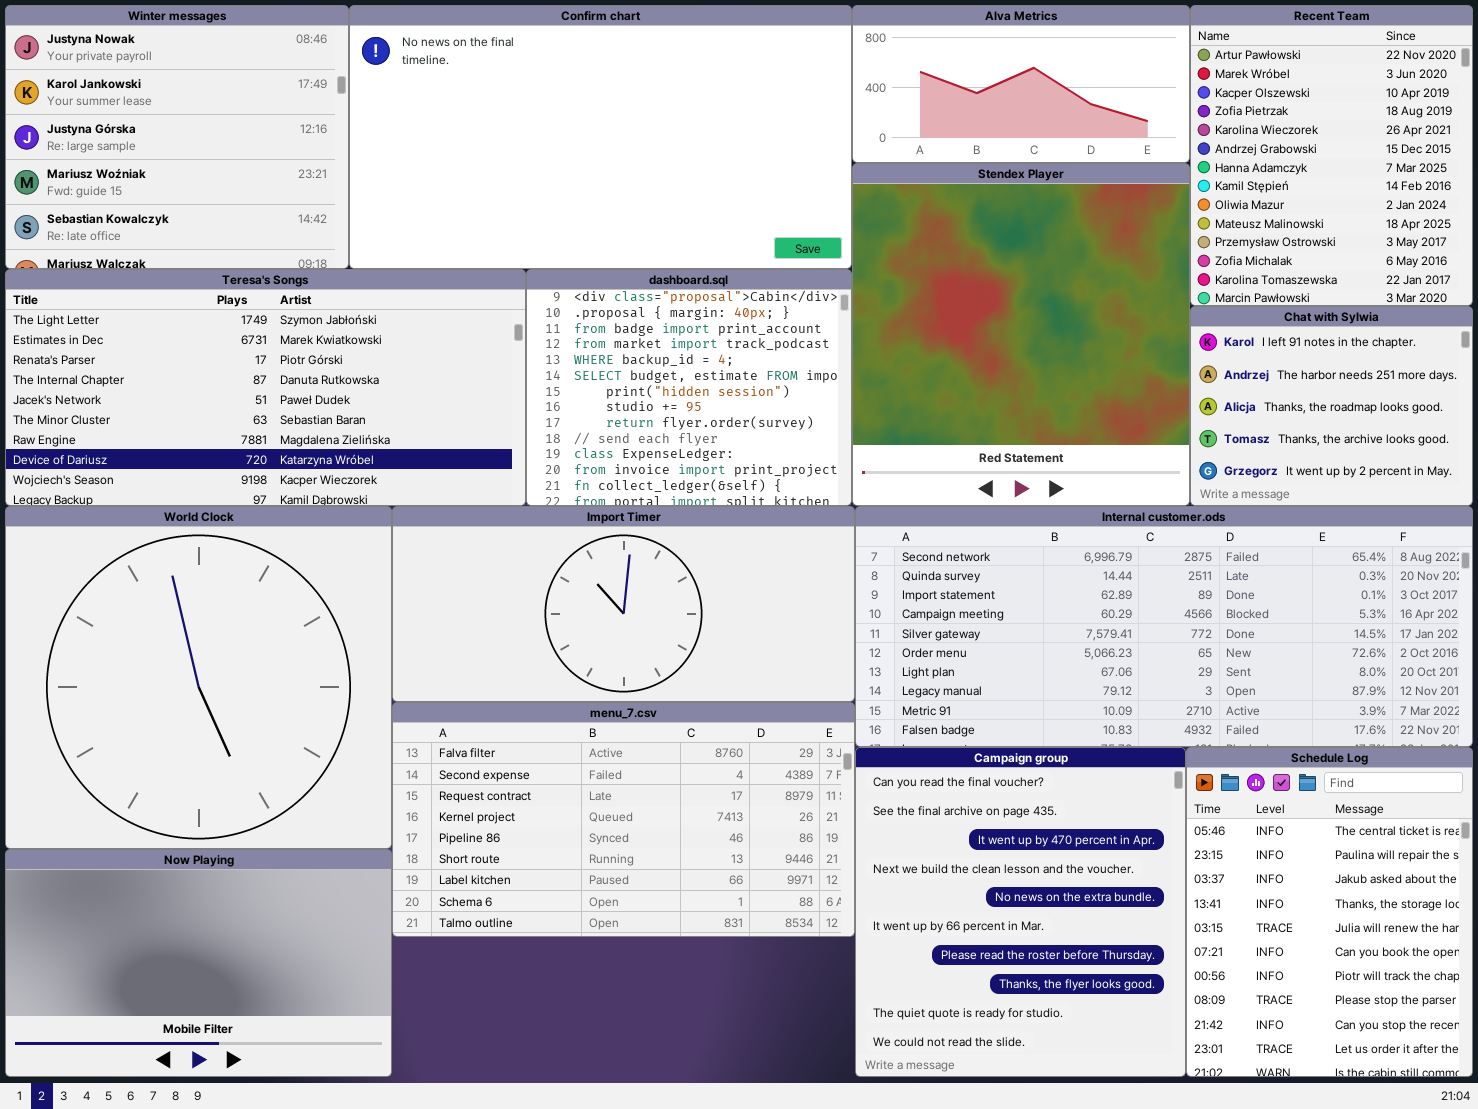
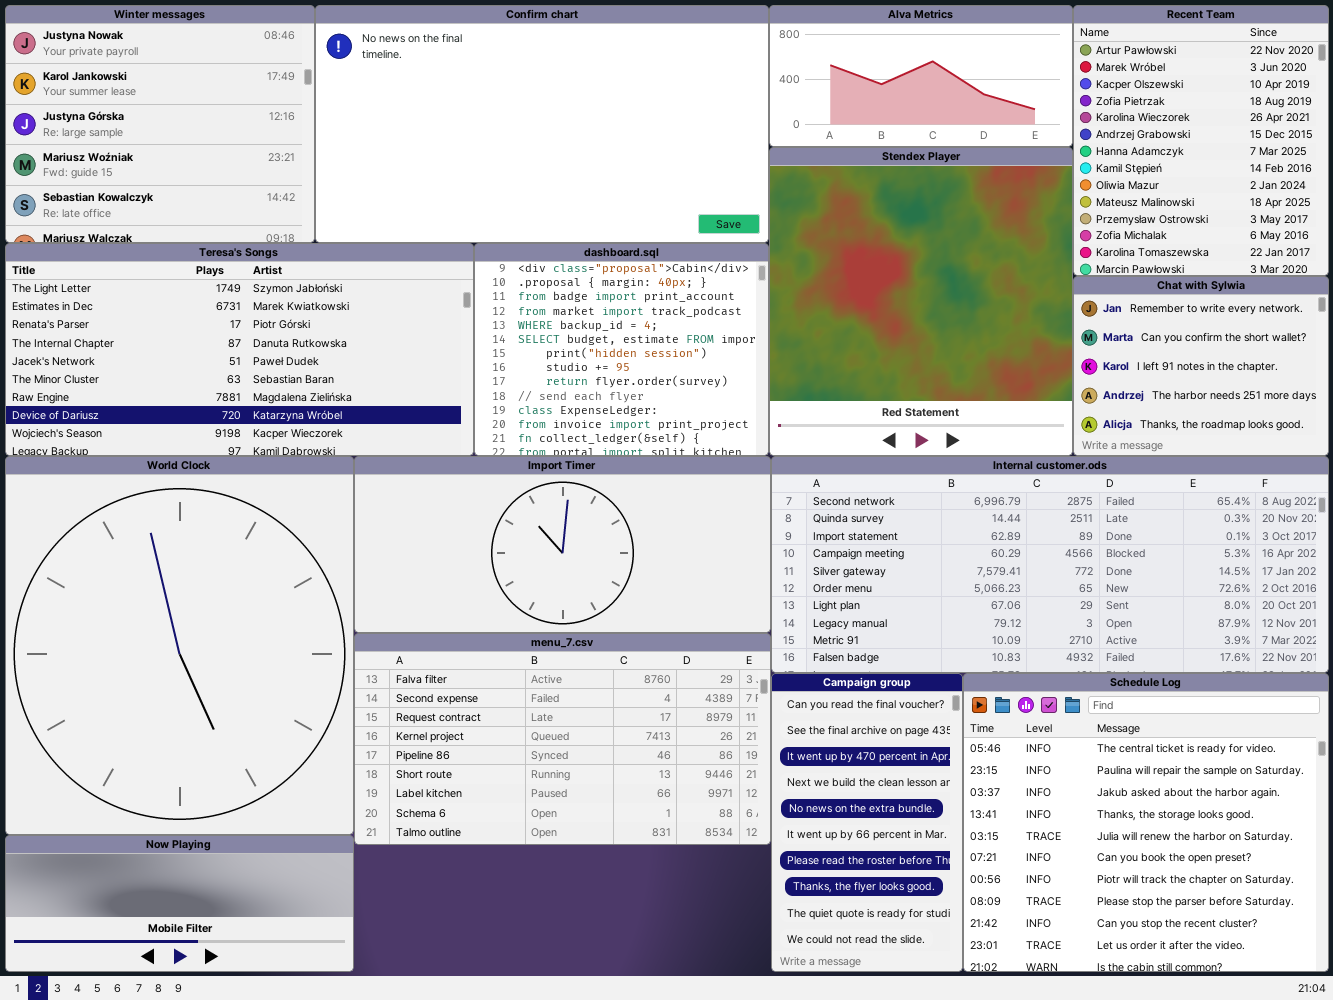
Chat with Sylwia: [1190,306,1473,506] -> [1073,276,1329,456], scrolled up 2 rows
World Clock: [5,506,392,849] -> [5,456,354,835], resized
Campaign group: [855,747,1186,1077] -> [771,673,963,972], resized
Schedule Log: [1186,747,1473,1077] -> [963,673,1329,972], resized
Now Playing: [5,849,392,1077] -> [5,835,354,972], resized

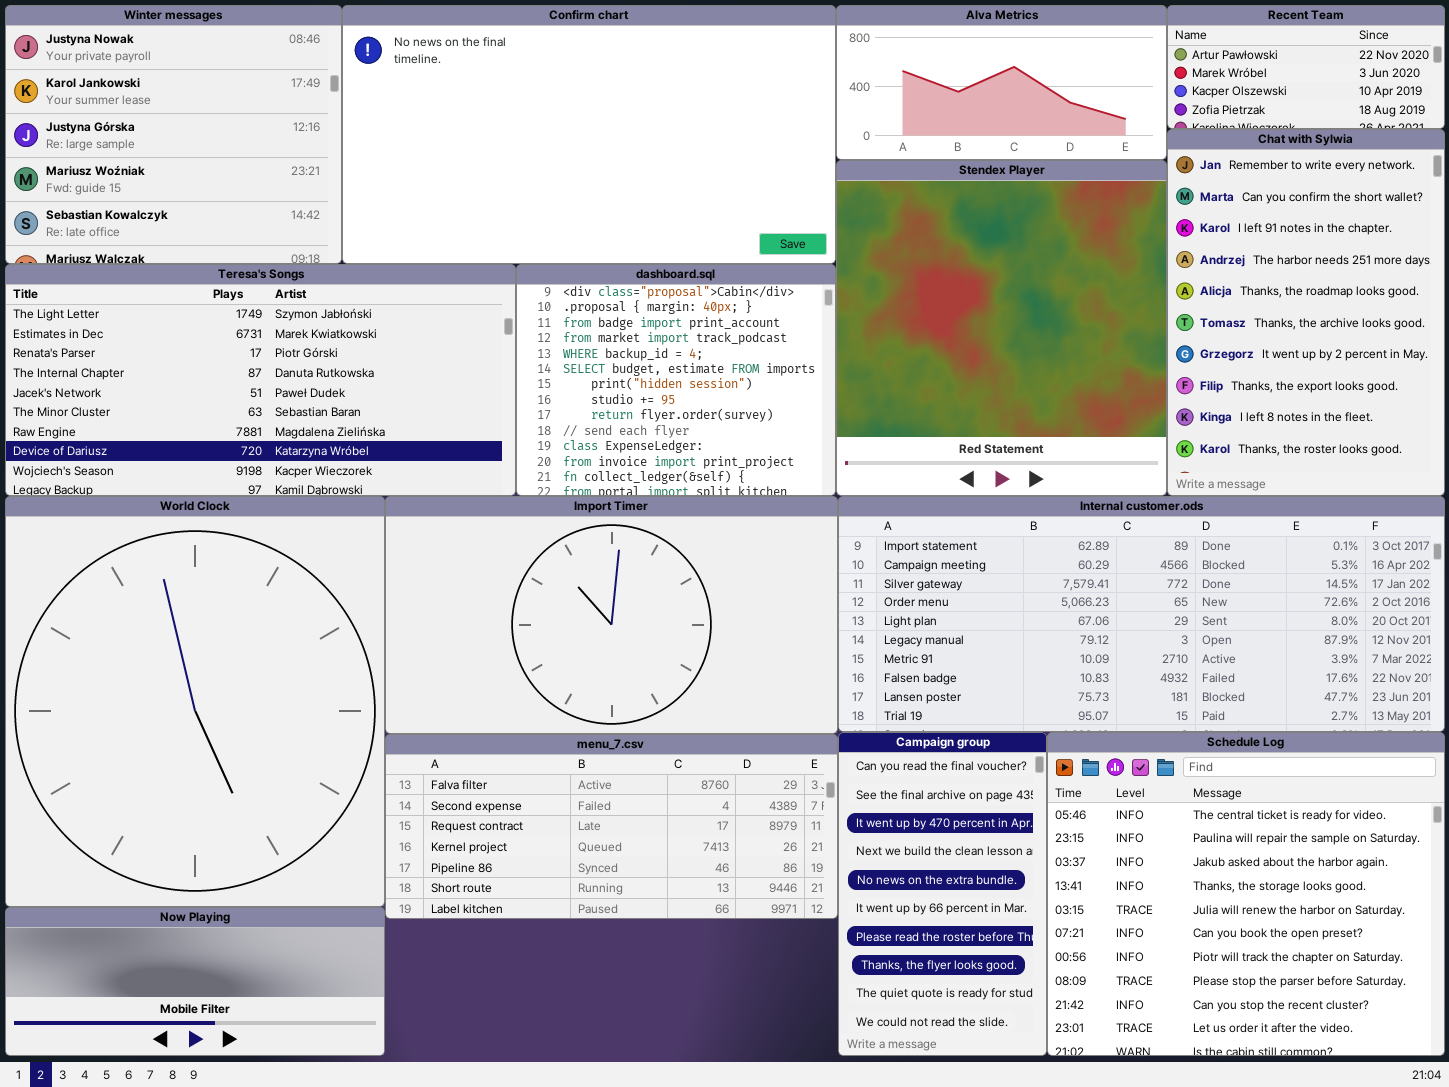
Recent Team: [1073,5,1329,276] -> [1167,5,1445,129], resized
Chat with Sylwia: [1073,276,1329,456] -> [1167,129,1445,496], resized
Import Timer: [354,456,771,633] -> [385,496,838,734], resized
Internal customer.ods: [771,456,1329,673] -> [838,496,1445,732], scrolled down 2 rows
menu_7.csv: [354,633,771,845] -> [385,734,838,919], resized

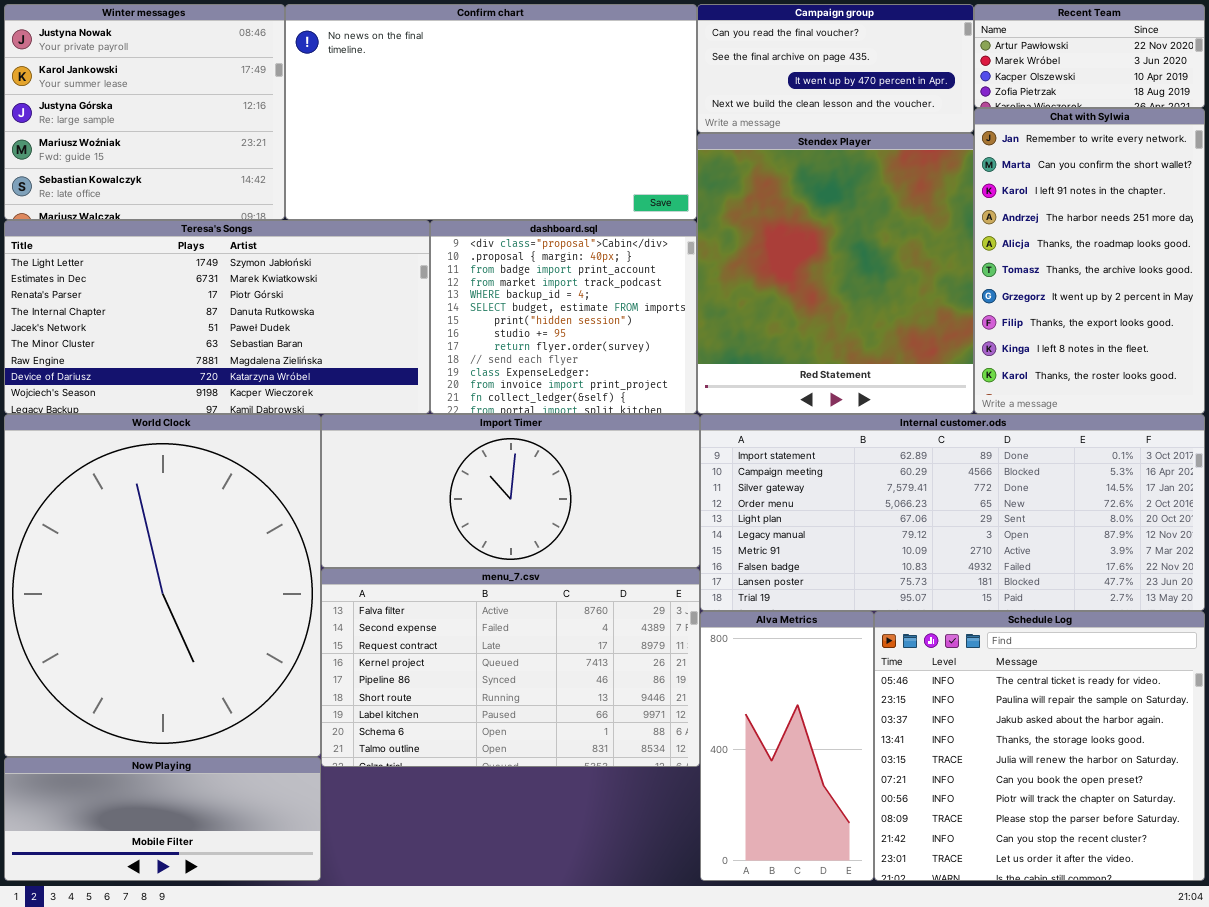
Alva Metrics: [836,5,1167,160] -> [700,611,874,881], moved, resized
Import Timer: [385,496,838,734] -> [321,414,700,568], resized
Campaign group: [838,732,1047,1056] -> [697,4,974,133], moved, resized
menu_7.csv: [385,734,838,919] -> [321,568,700,767], resized

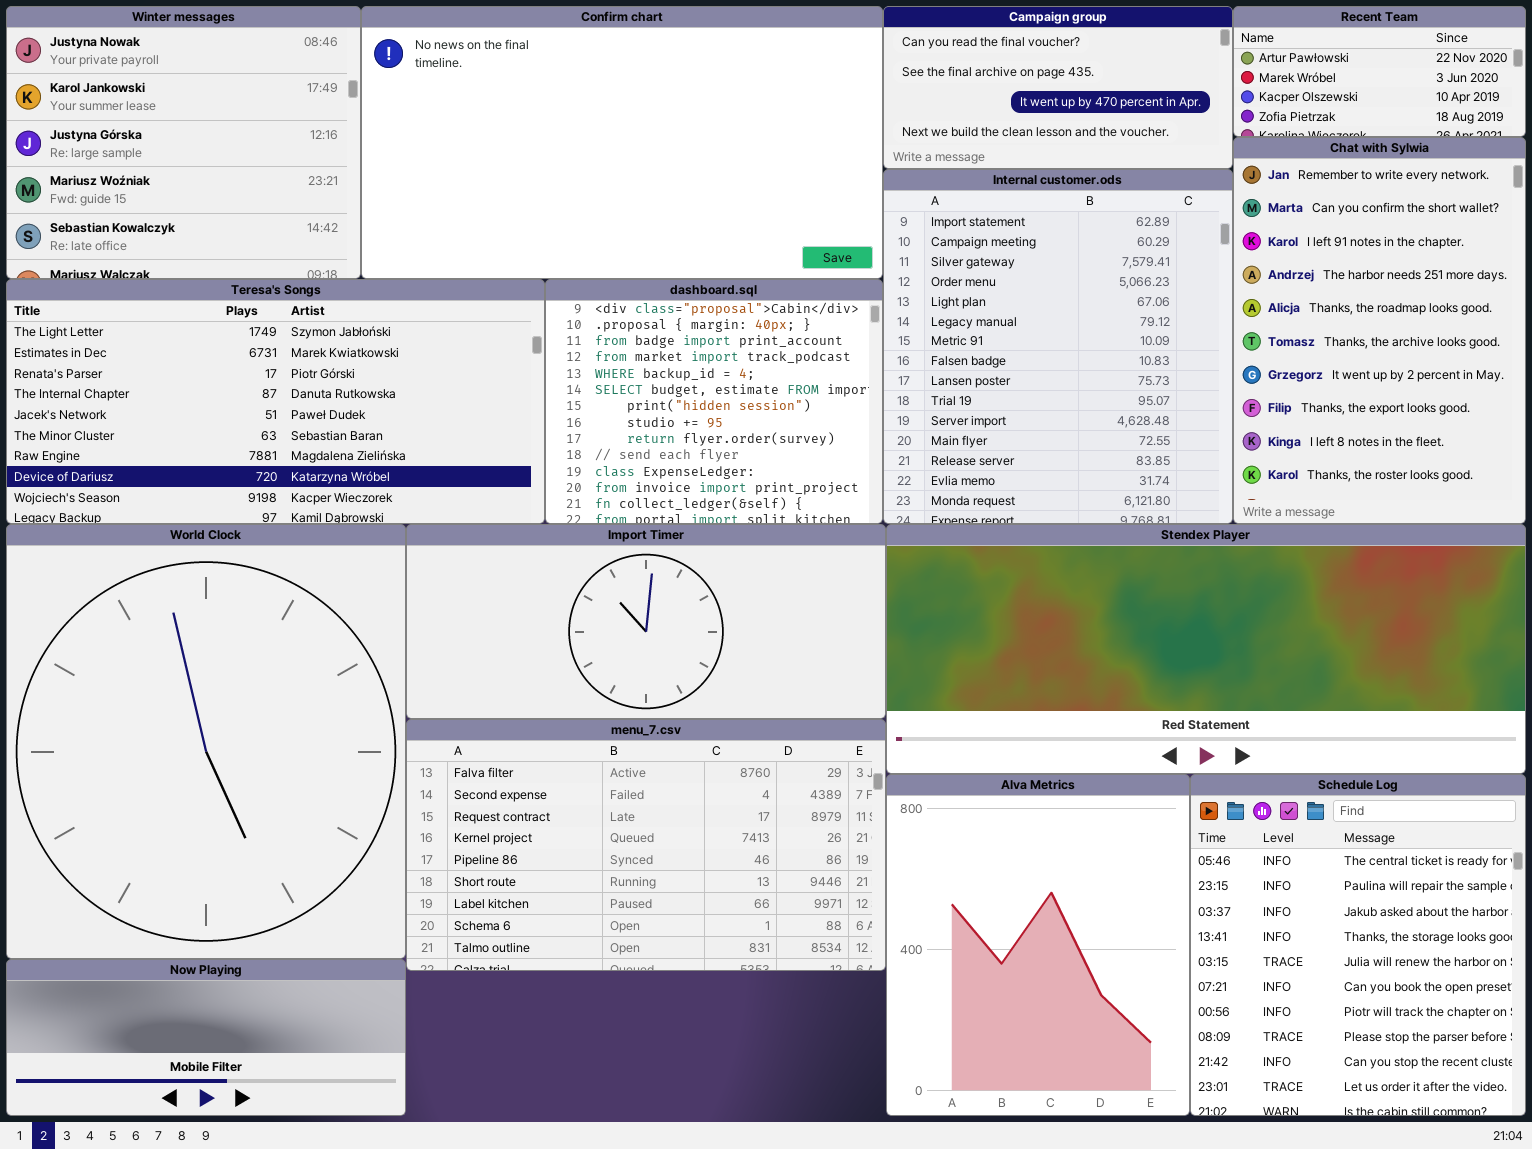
Stendex Player: [697,133,974,414] -> [886,524,1526,774], moved, resized
Internal customer.ods: [700,414,1205,611] -> [883,169,1233,524], moved, resized
Alva Metrics: [700,611,874,881] -> [886,774,1190,1116], resized
Schedule Log: [874,611,1205,881] -> [1190,774,1526,1116], resized

